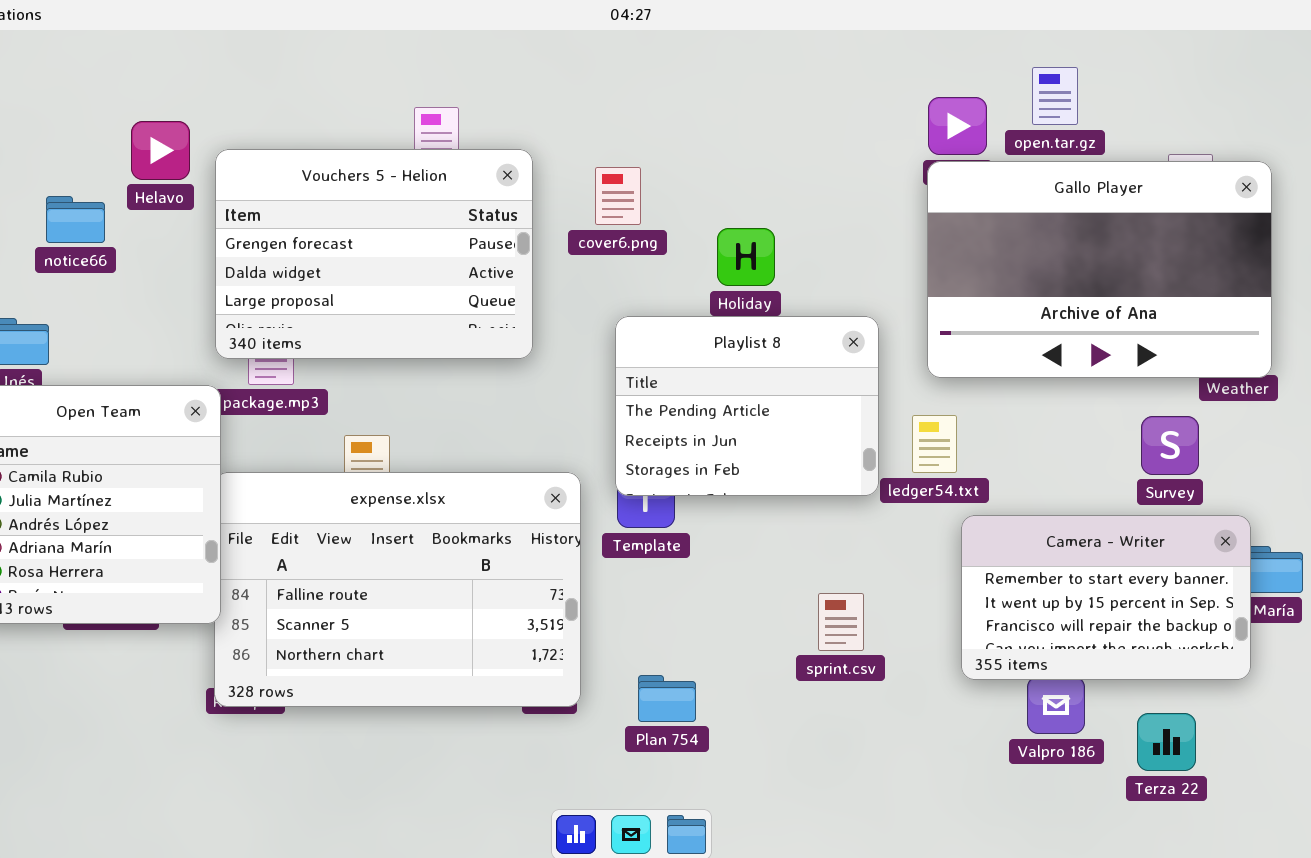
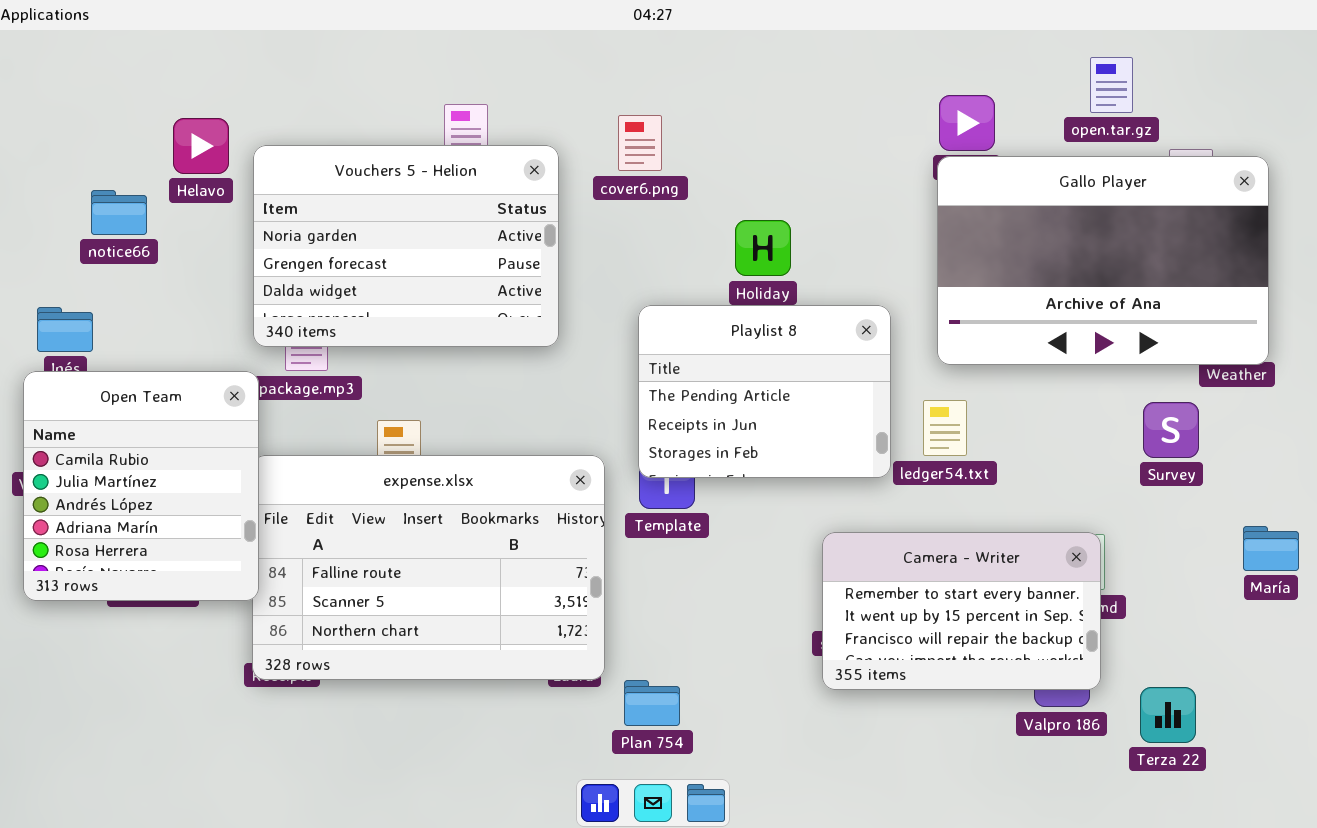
open.tar.gz: [1032,67,1078,125] -> [1090,57,1133,113], moved
Vouchers 5 - Helion: [215,149,533,359] -> [253,145,559,347], scrolled up 1 row
cover6.png: [595,167,641,225] -> [618,115,662,171], moved
Camera - Writer: [961,515,1251,680] -> [822,532,1101,690], moved
Plan 754: [638,675,696,722] -> [624,680,680,726], moved

